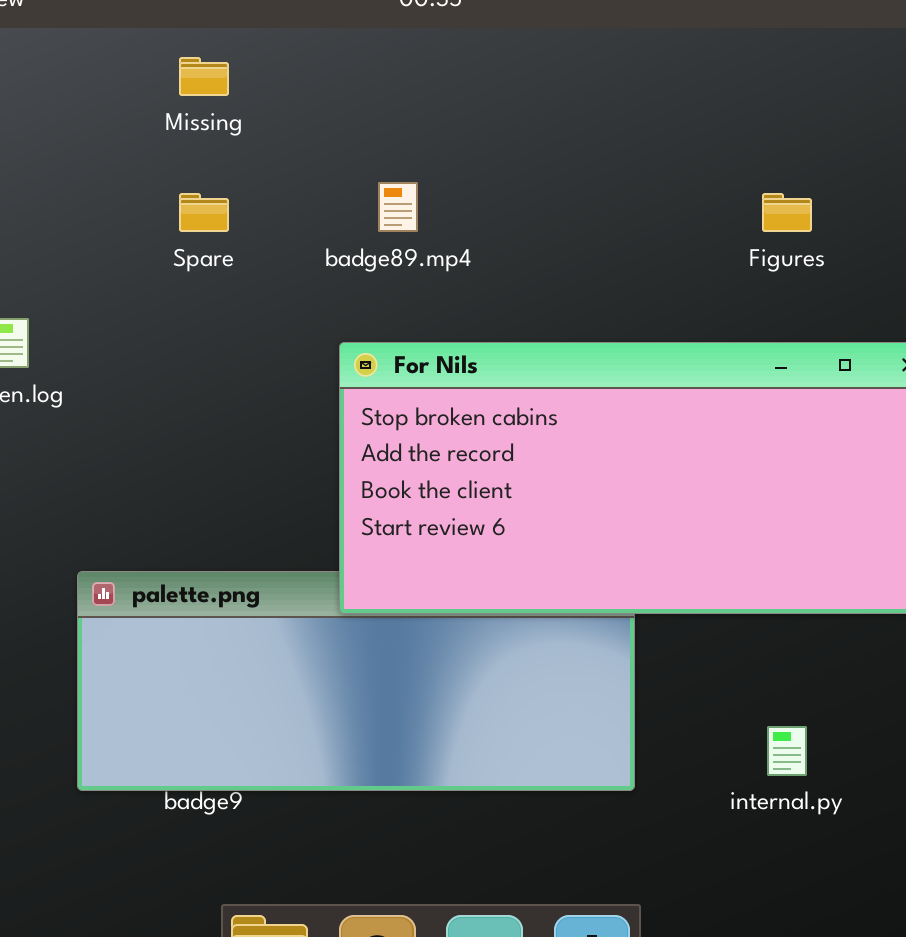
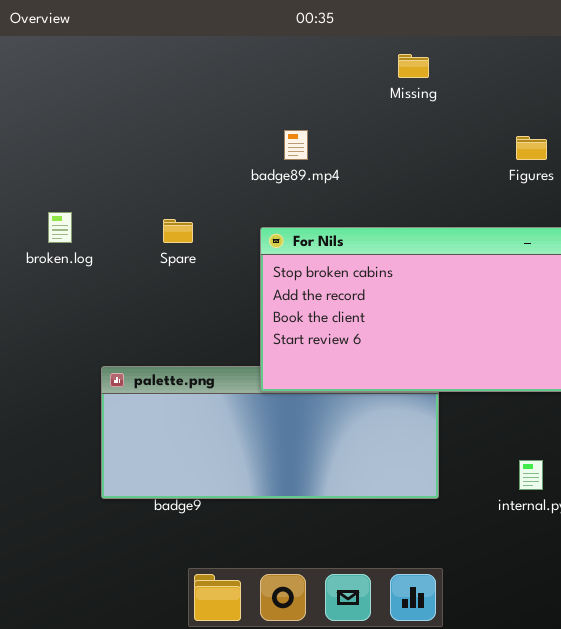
Missing: [179,57,229,96] -> [398,54,429,78], moved
Spare: [179,193,229,232] -> [163,219,193,243], moved

